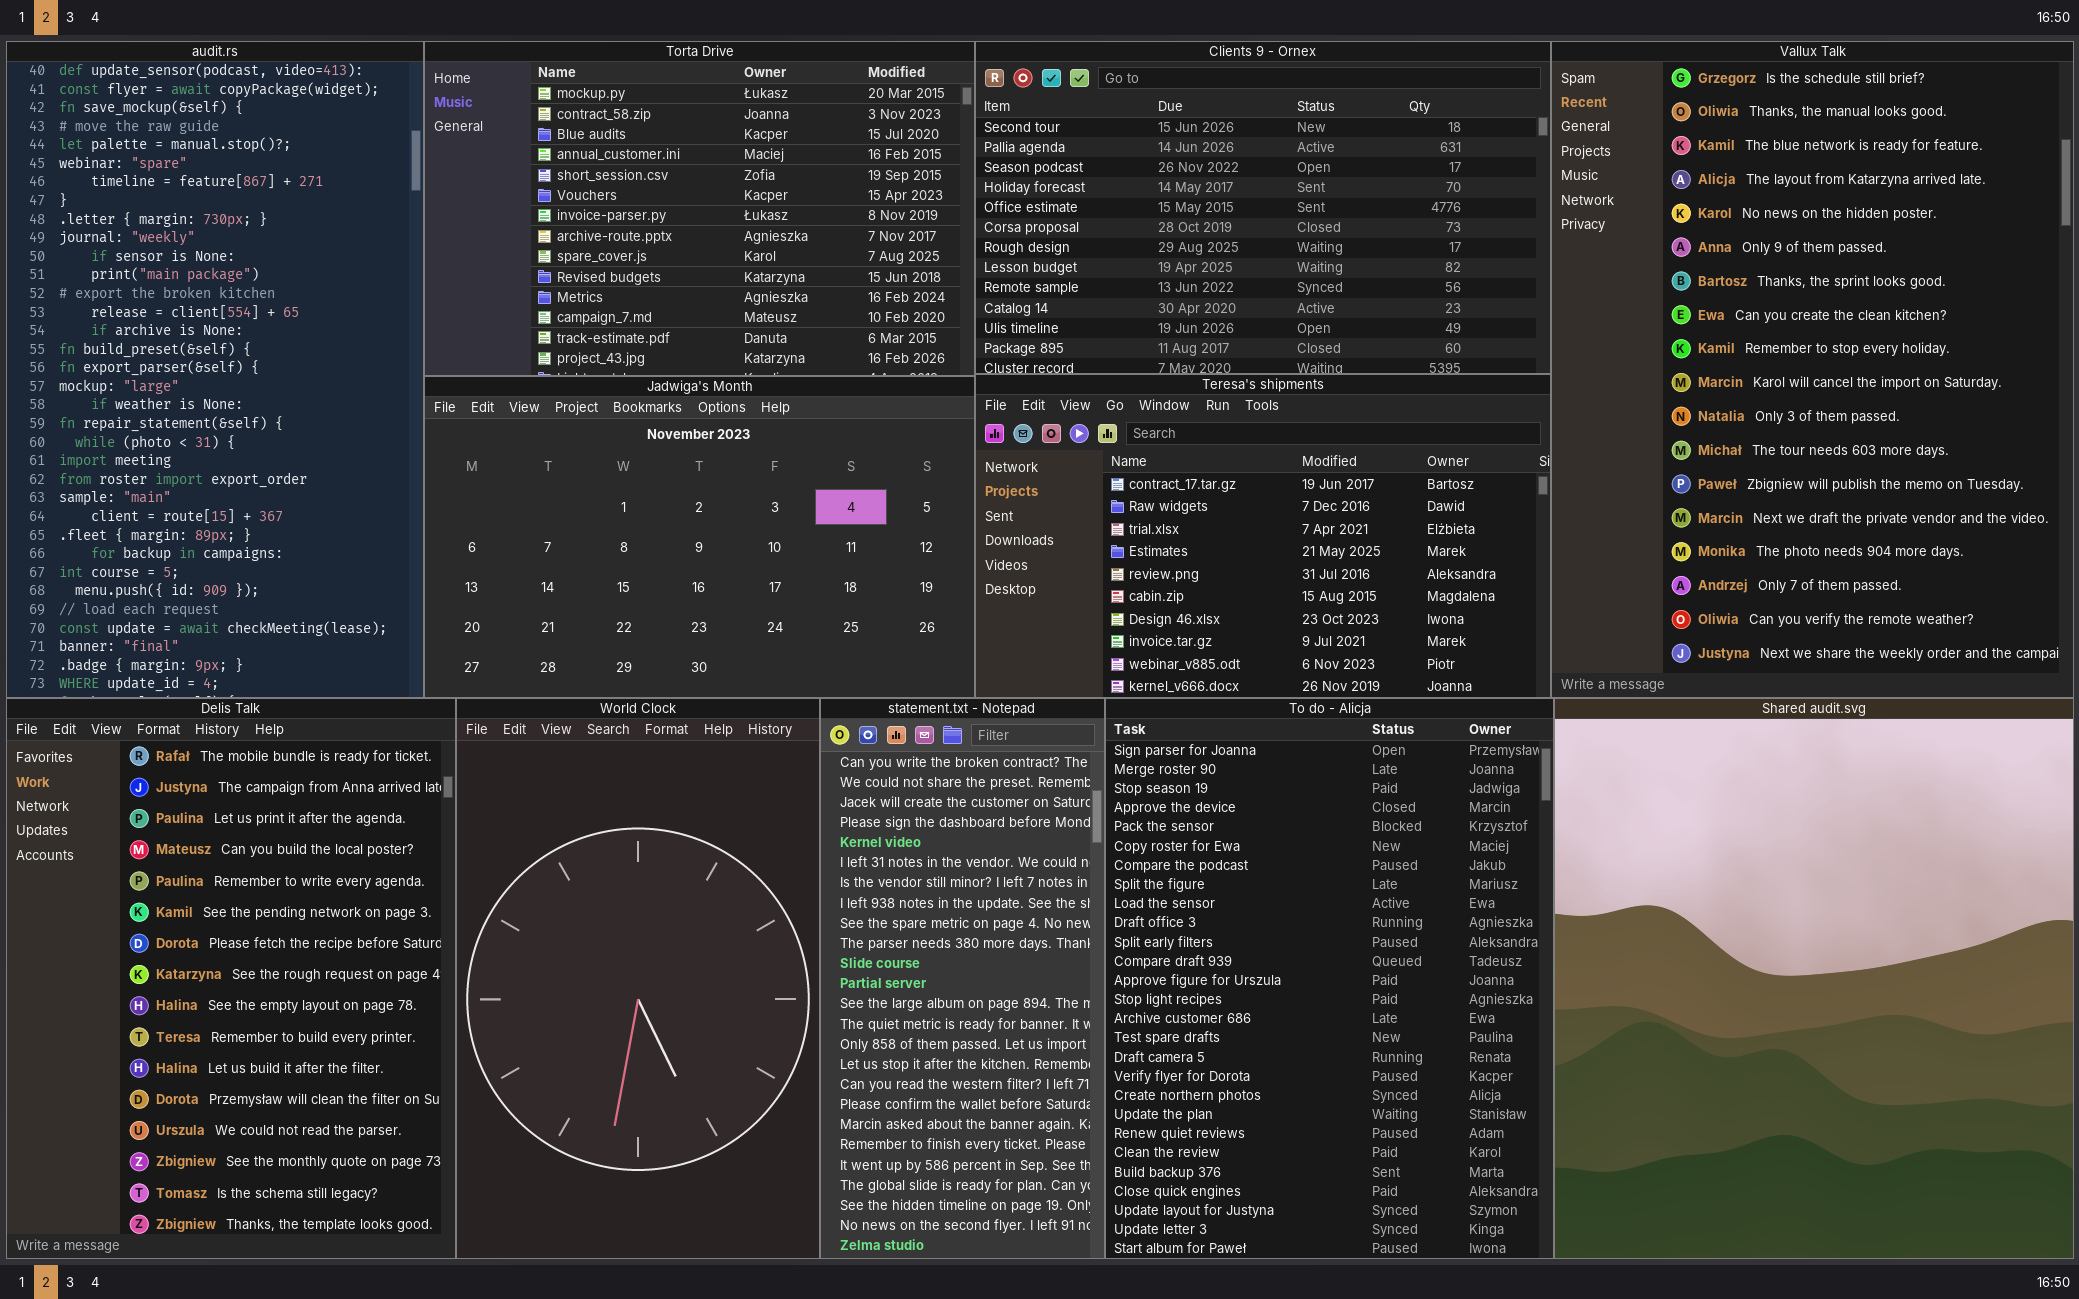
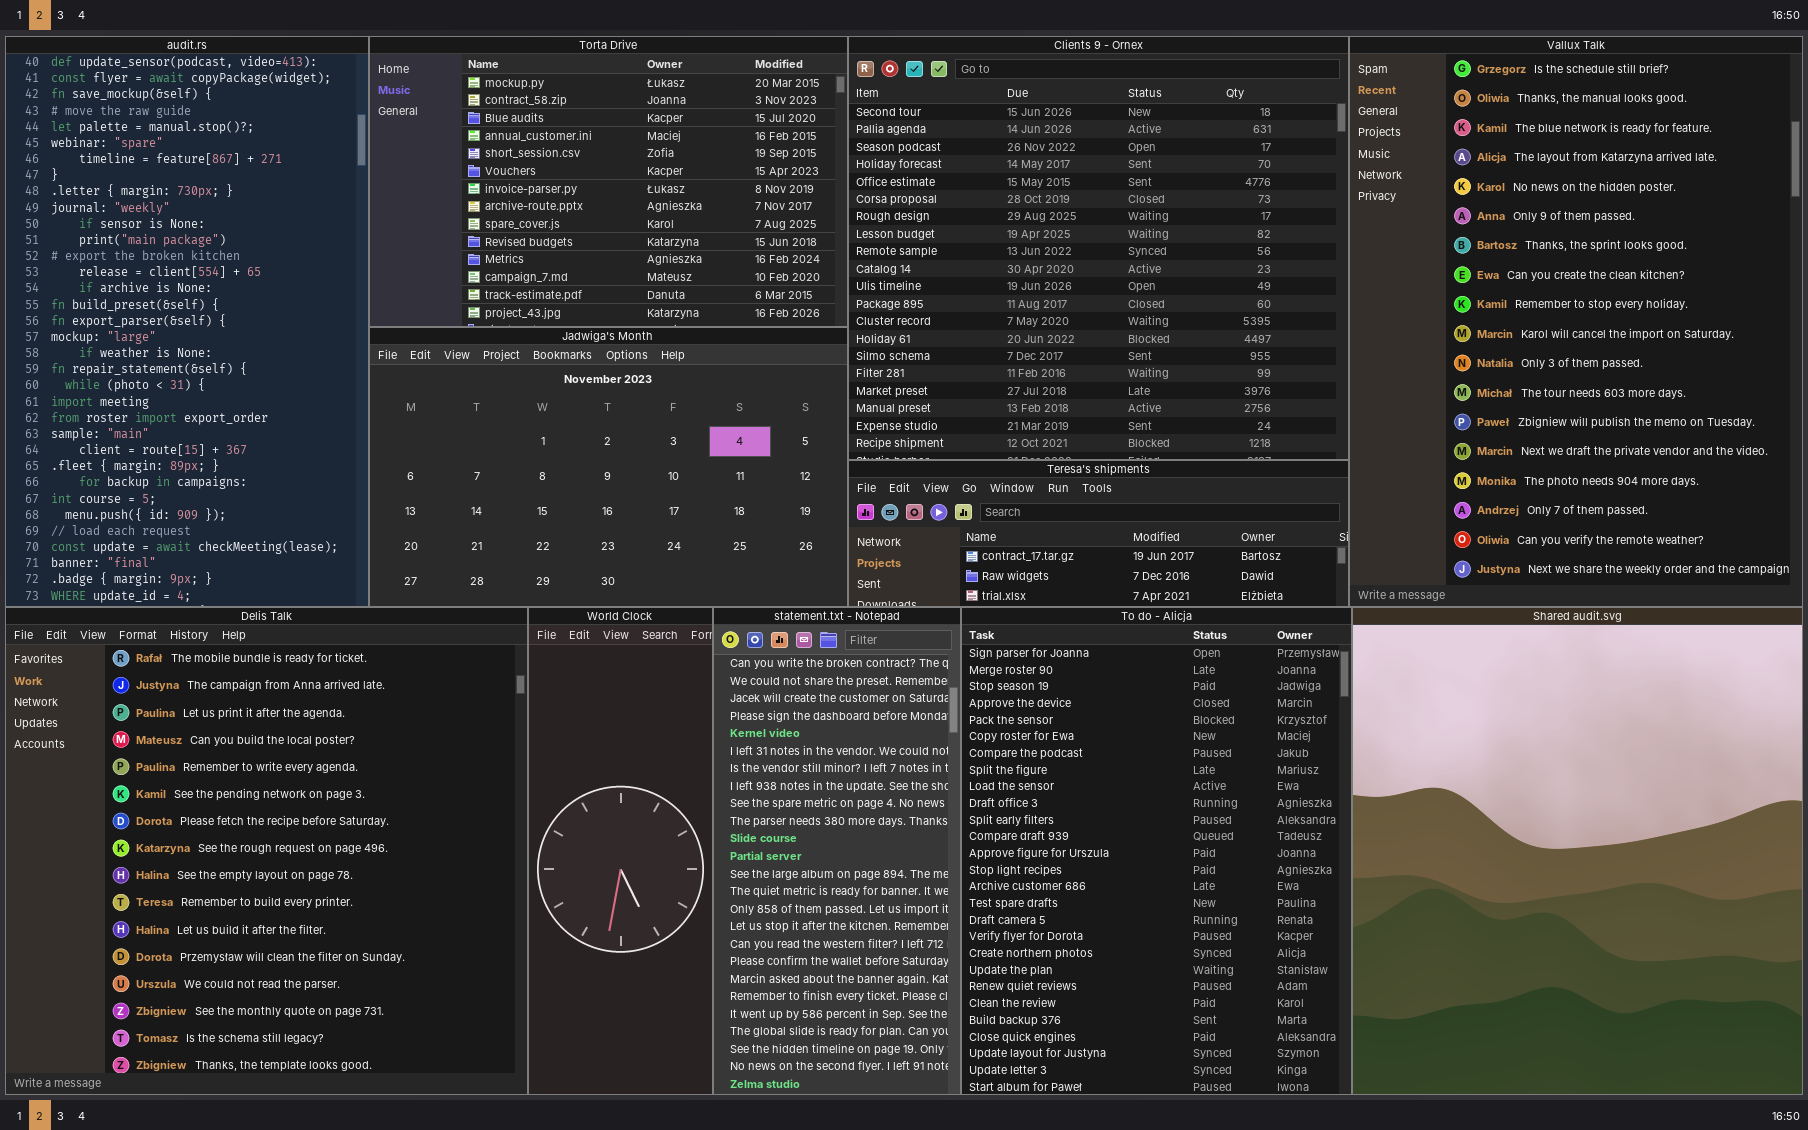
Clients 9 - Ornex: [975,41,1551,374] -> [848,36,1349,460], resized
Teresa's shipments: [975,374,1551,698] -> [848,460,1349,607], resized
Delis Talk: [6,698,456,1259] -> [5,607,528,1095], resized
World Clock: [456,698,820,1259] -> [528,607,713,1095], resized

